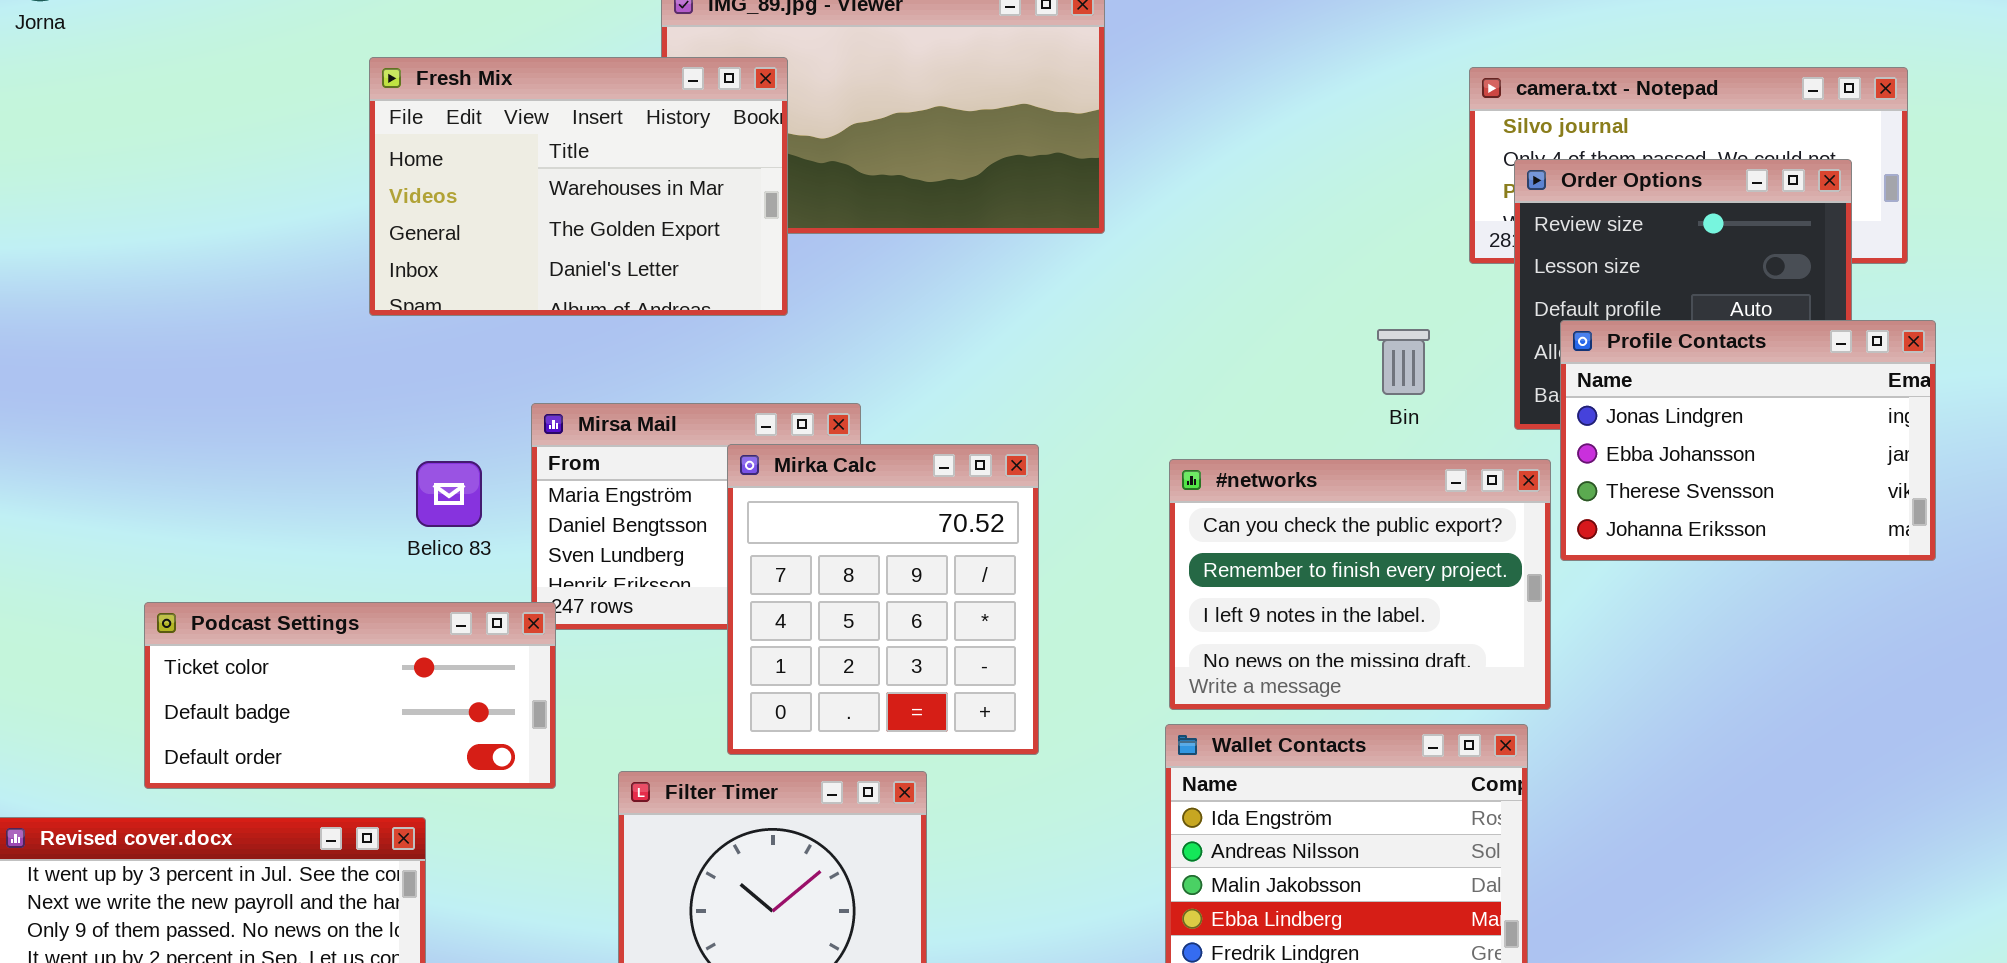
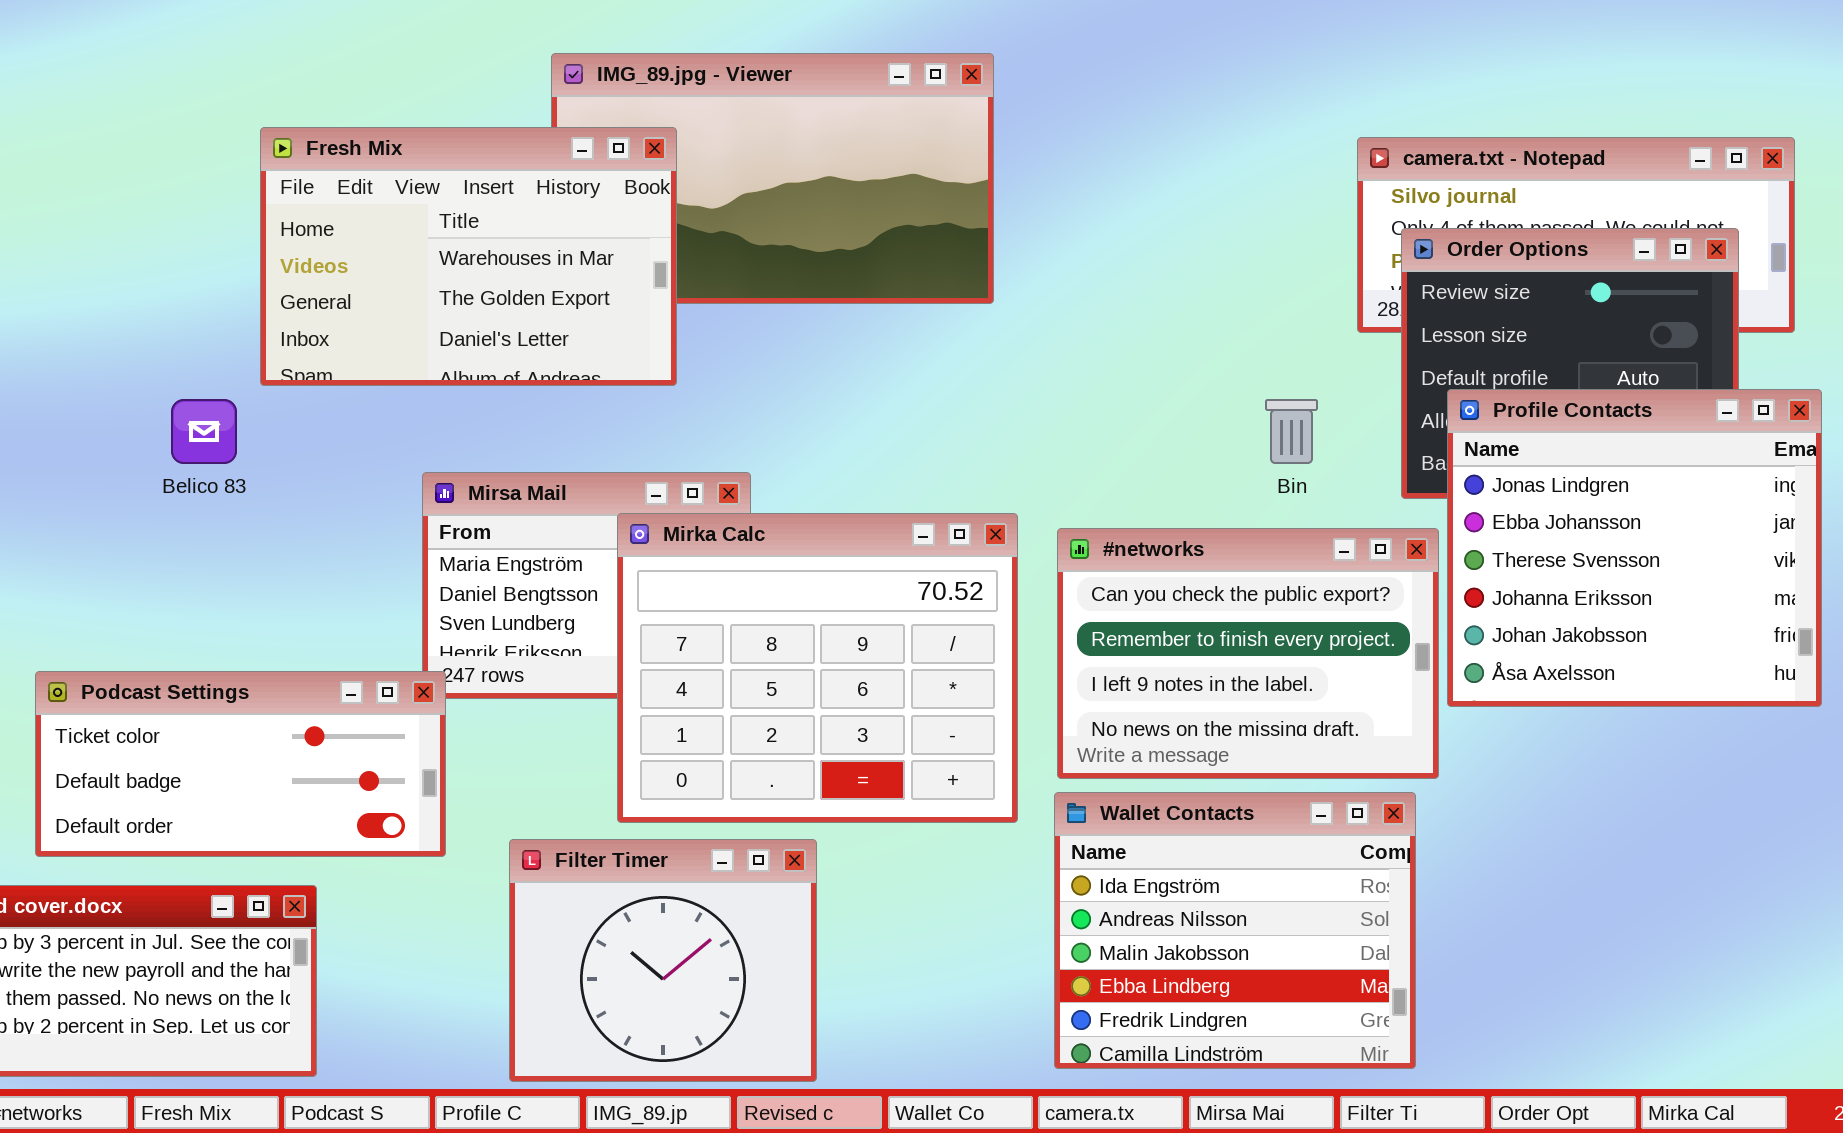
Profile Contacts: [1560,320,1936,561] -> [1447,389,1822,707], resized
Mirka Calc: [727,444,1039,755] -> [617,513,1018,823], resized
Belico 83: [416,461,482,527] -> [171,399,237,464], moved

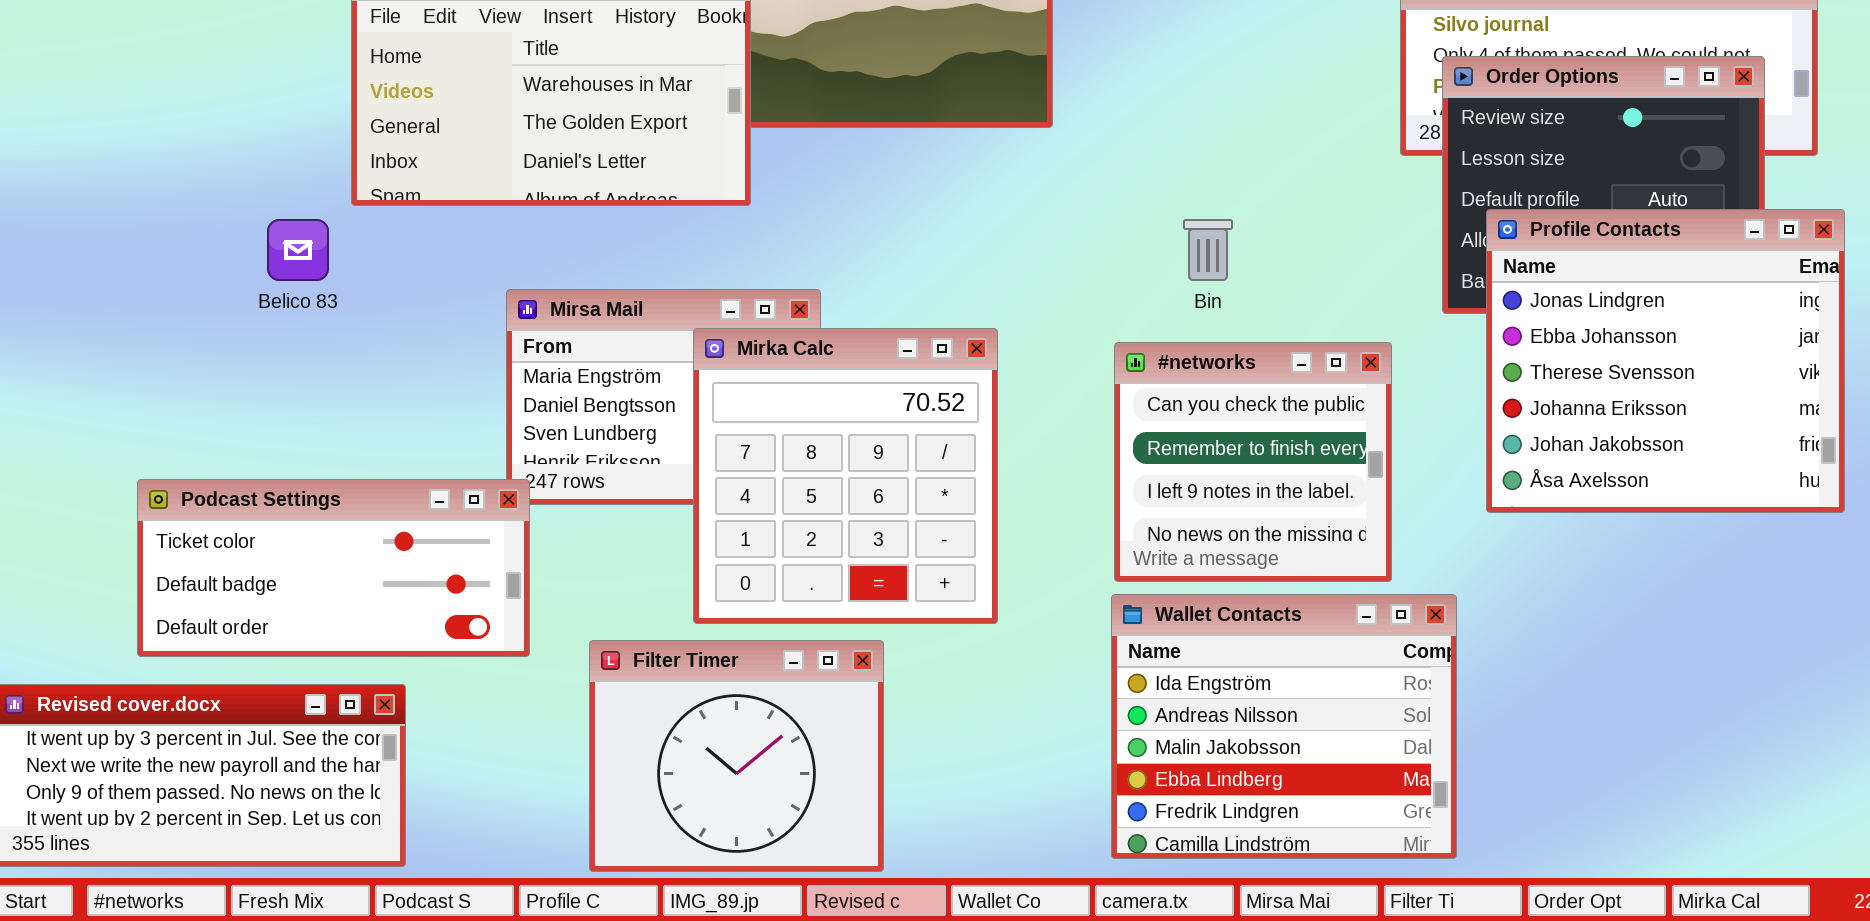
Bin: [1265,399,1318,464] -> [1183,219,1233,281], moved
Mirka Calc: [617,513,1018,823] -> [693,328,998,624], resized
#networks: [1057,528,1439,779] -> [1114,342,1392,582], resized

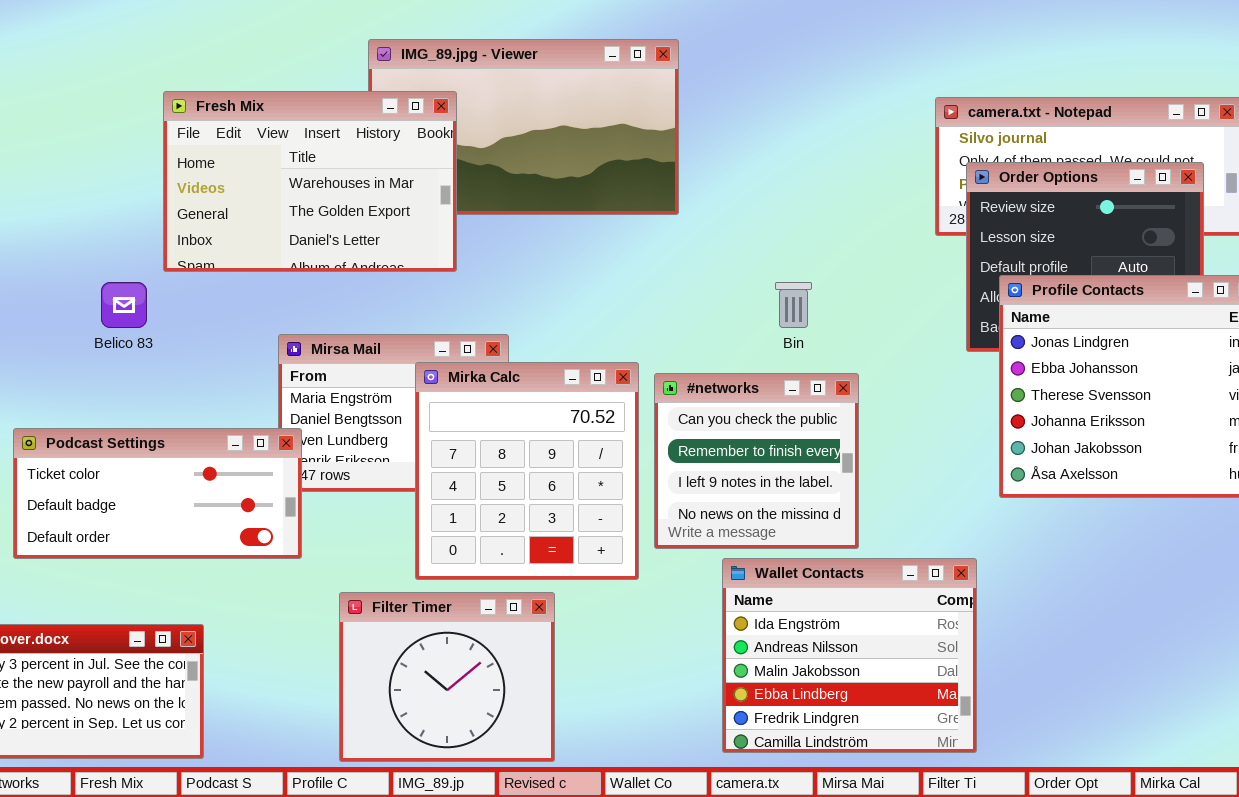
#networks: [1114,342,1392,582] -> [654,373,859,549], moved
Podcast Settings: [137,479,530,657] -> [13,428,302,559], moved

